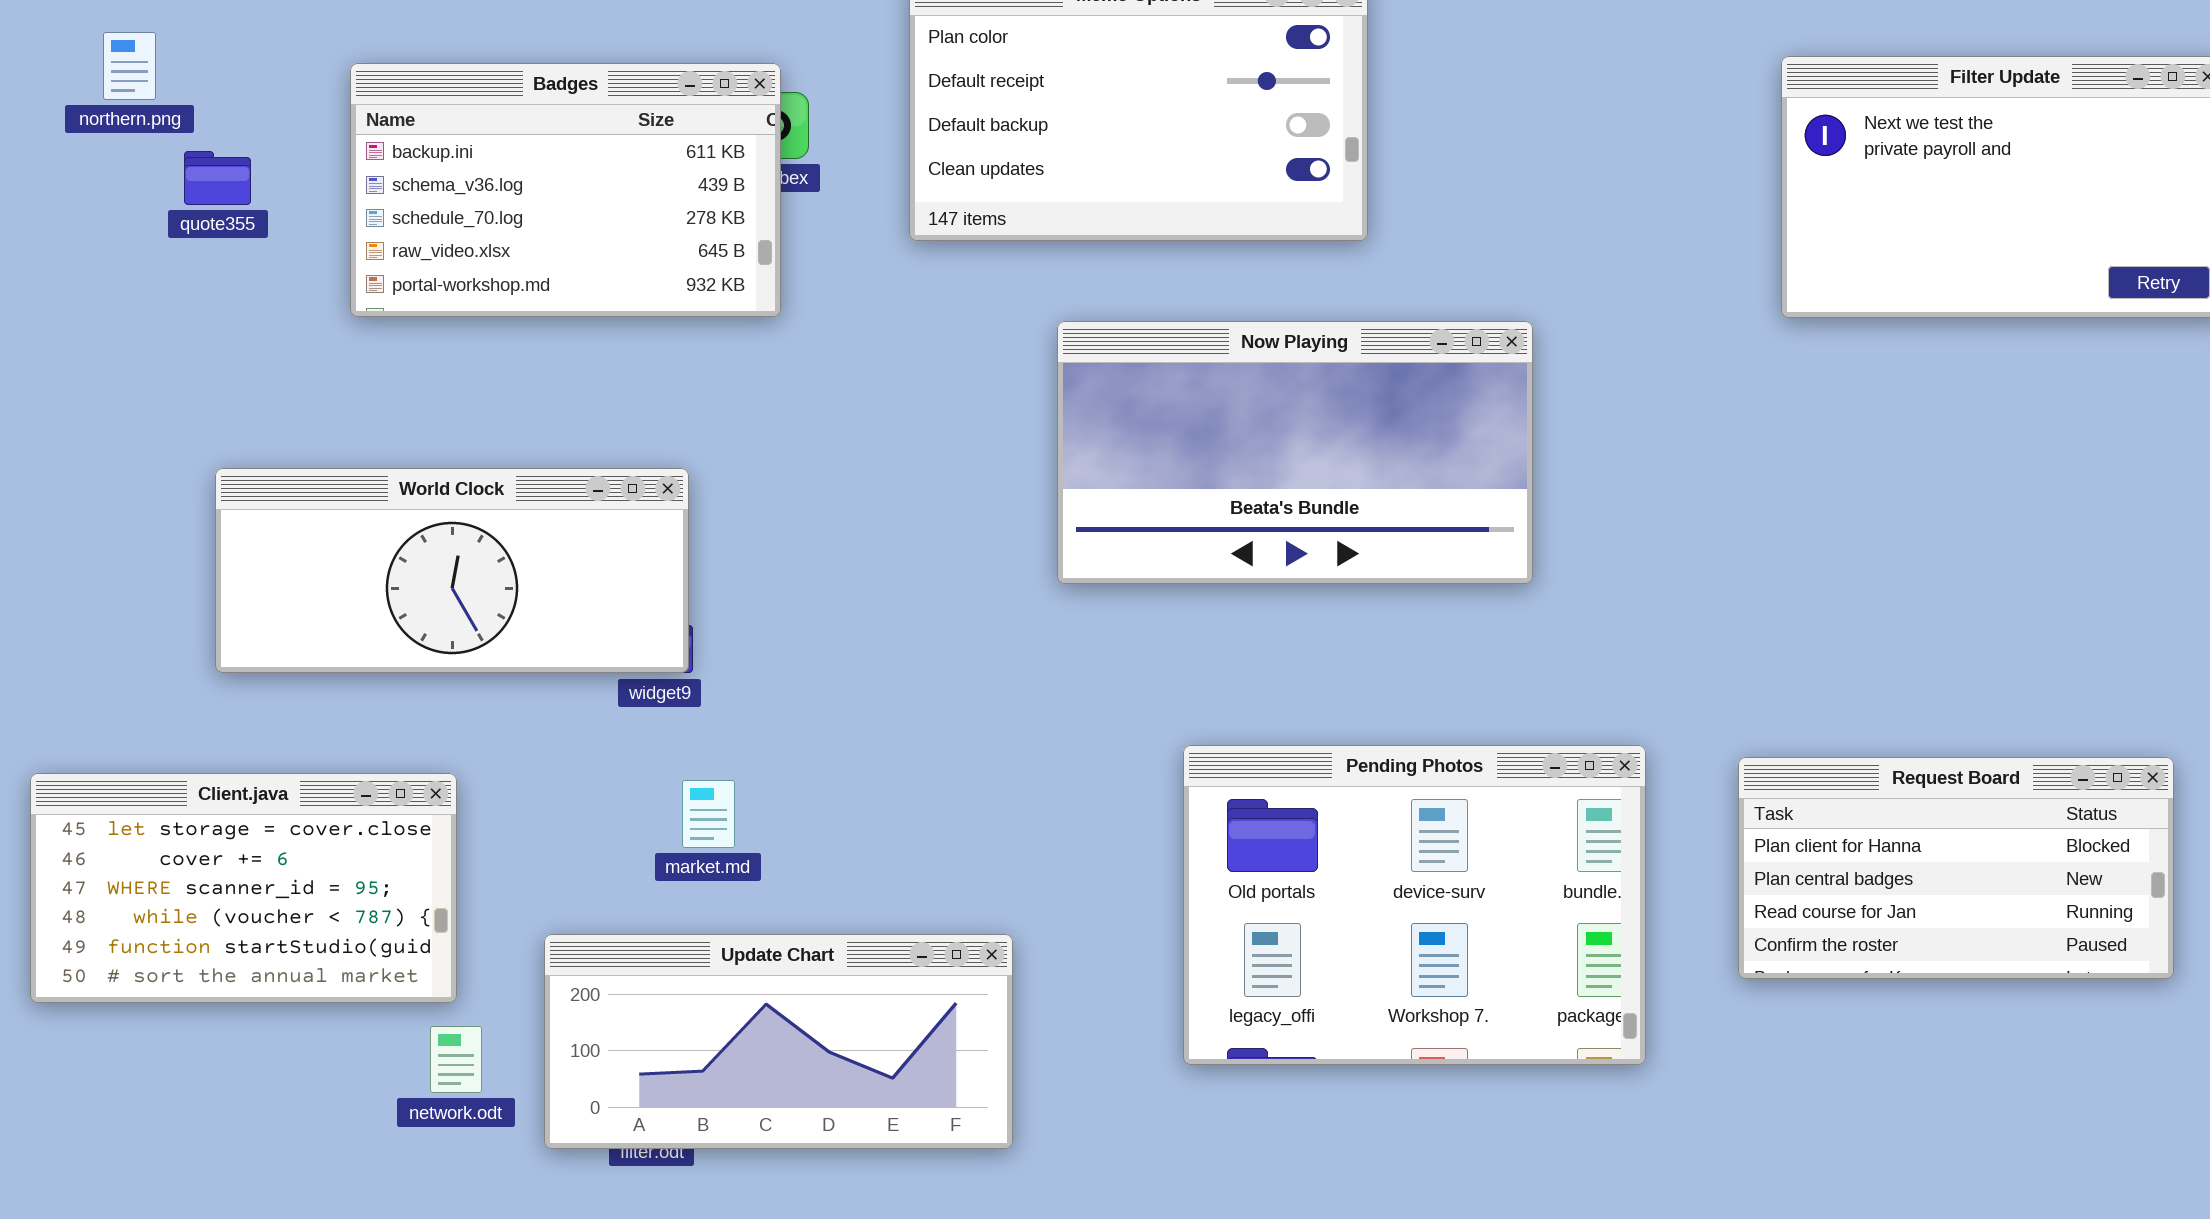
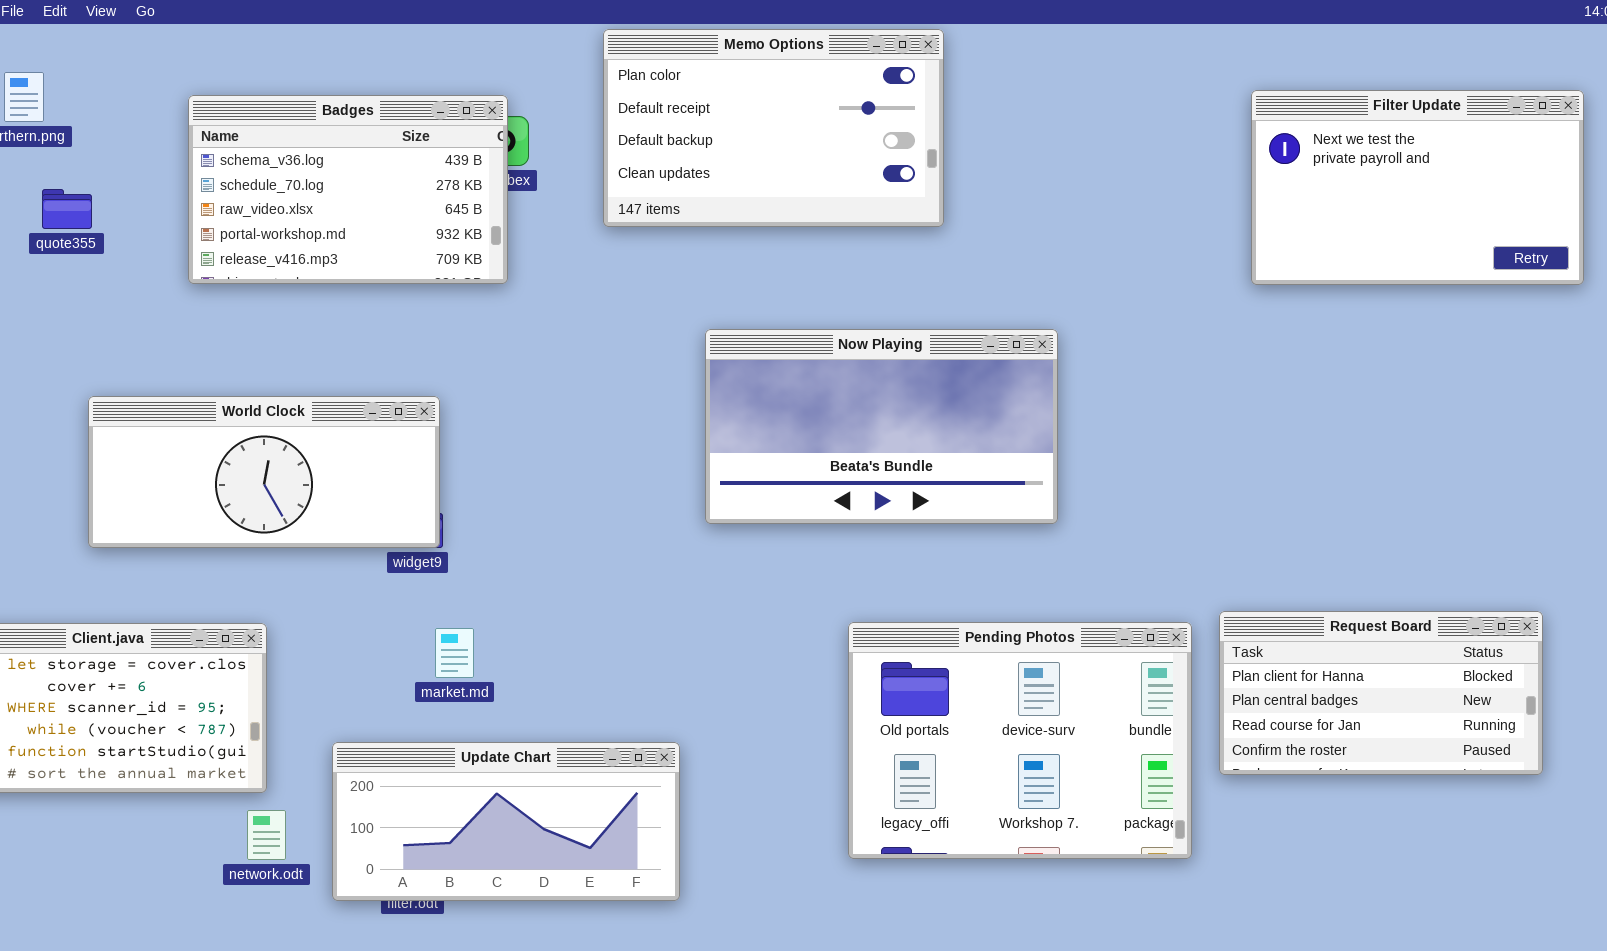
Badges: [350,63,781,317] -> [188,95,508,284], scrolled down 1 row
quote355: [184,151,251,205] -> [42,189,92,229], moved
Now Playing: [1057,321,1533,584] -> [705,329,1058,524], moved
Pending Photos: [1183,745,1646,1065] -> [848,622,1192,859], moved

